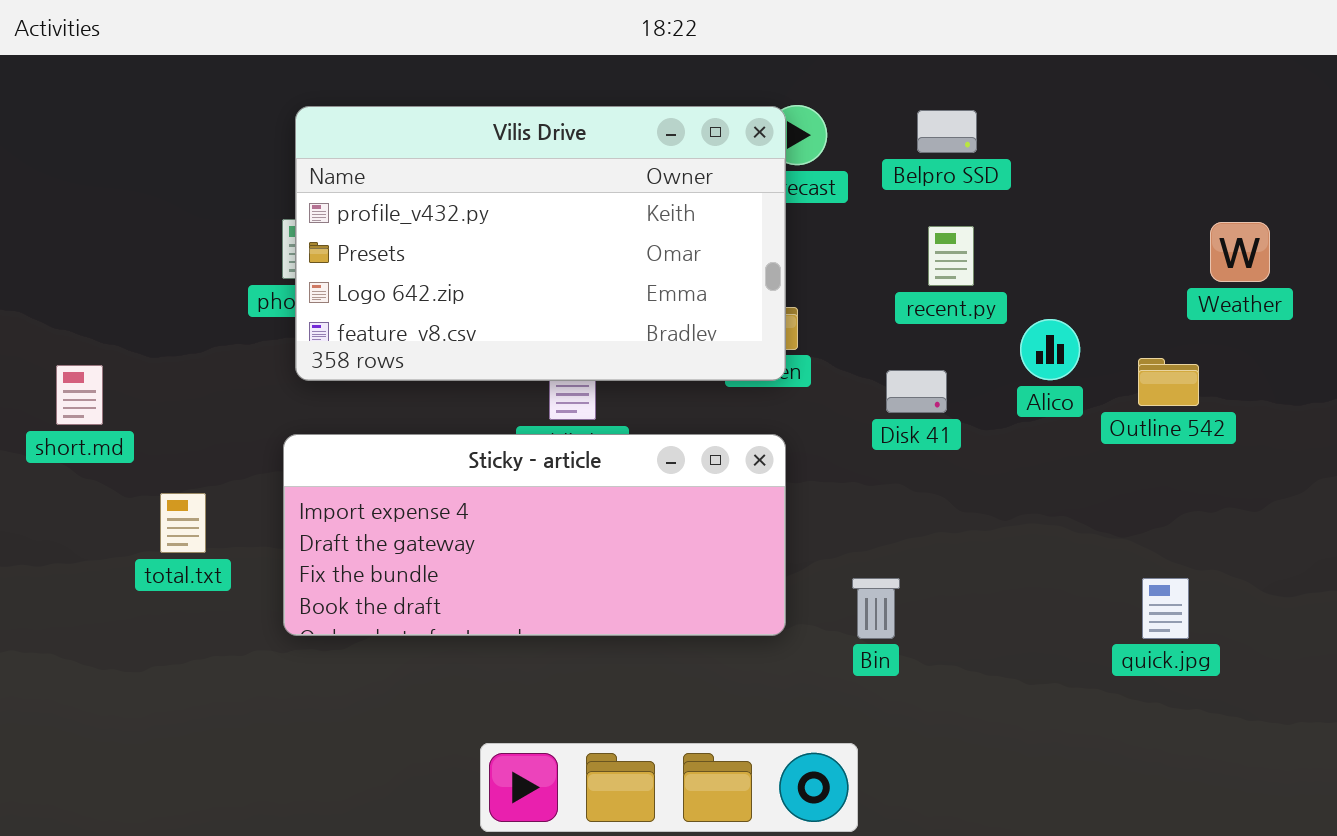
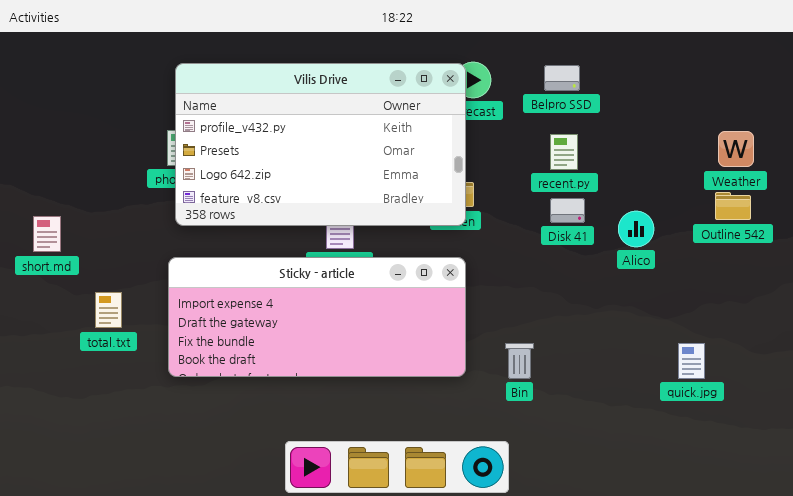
Alico: [1020,319,1080,380] -> [618,211,654,247], moved
Outline 542: [1138,358,1199,406] -> [715,192,751,220], moved
Disk 41: [886,370,947,413] -> [550,198,585,223], moved

